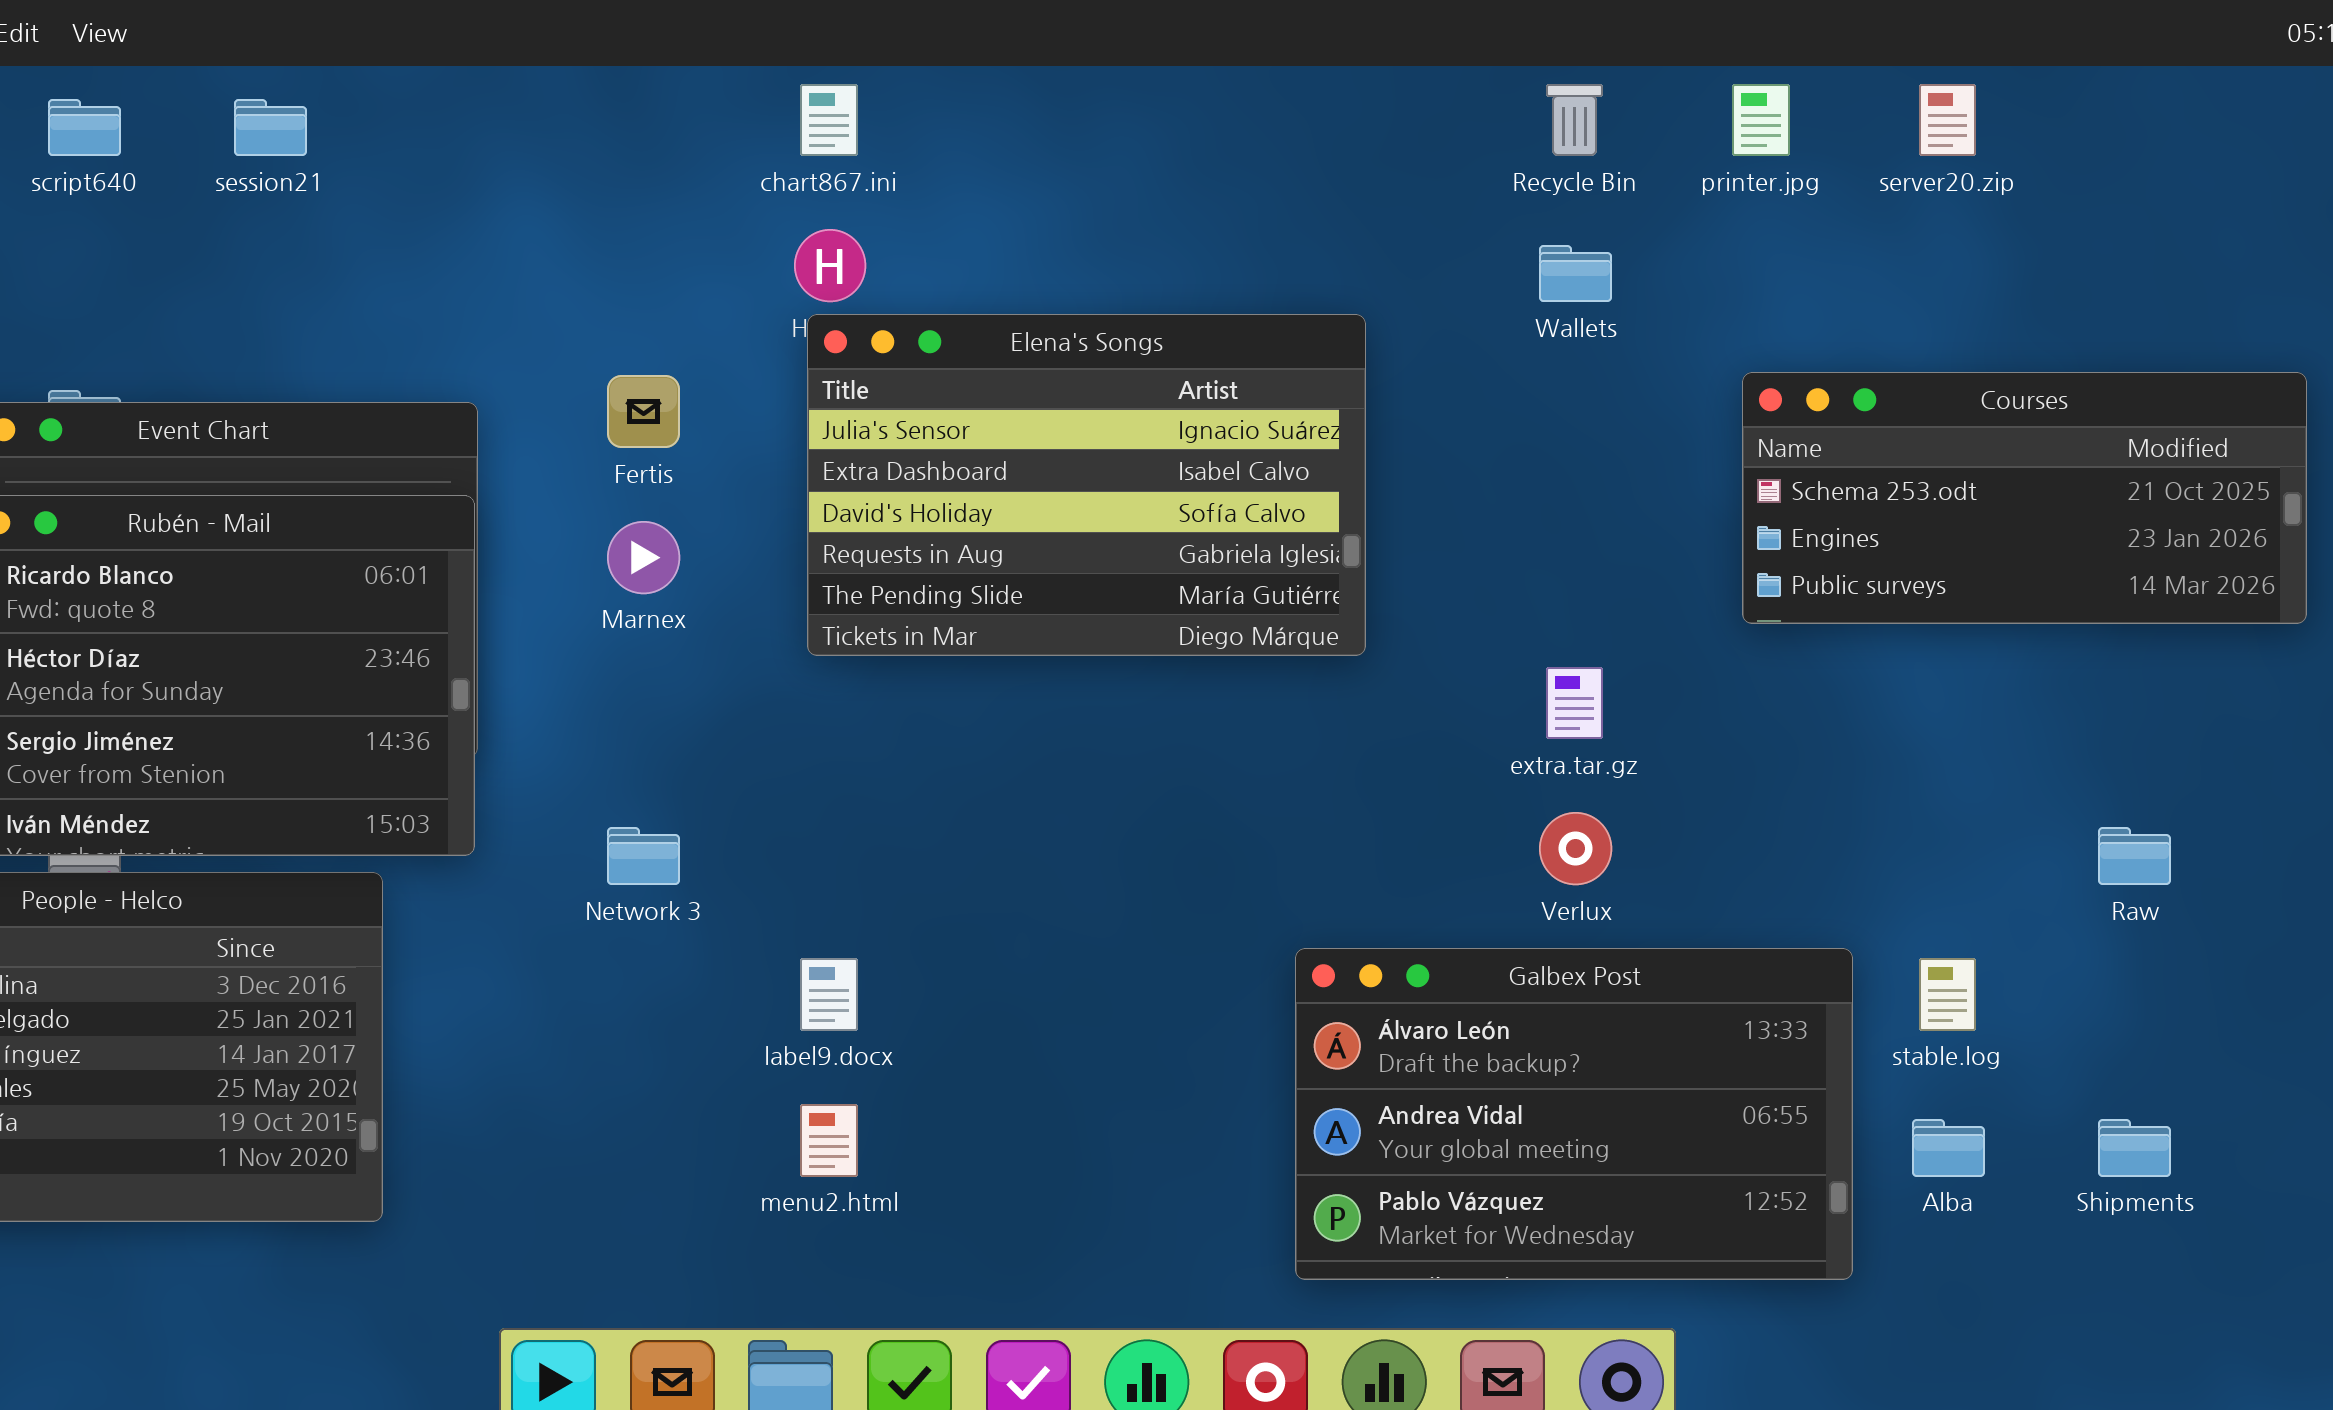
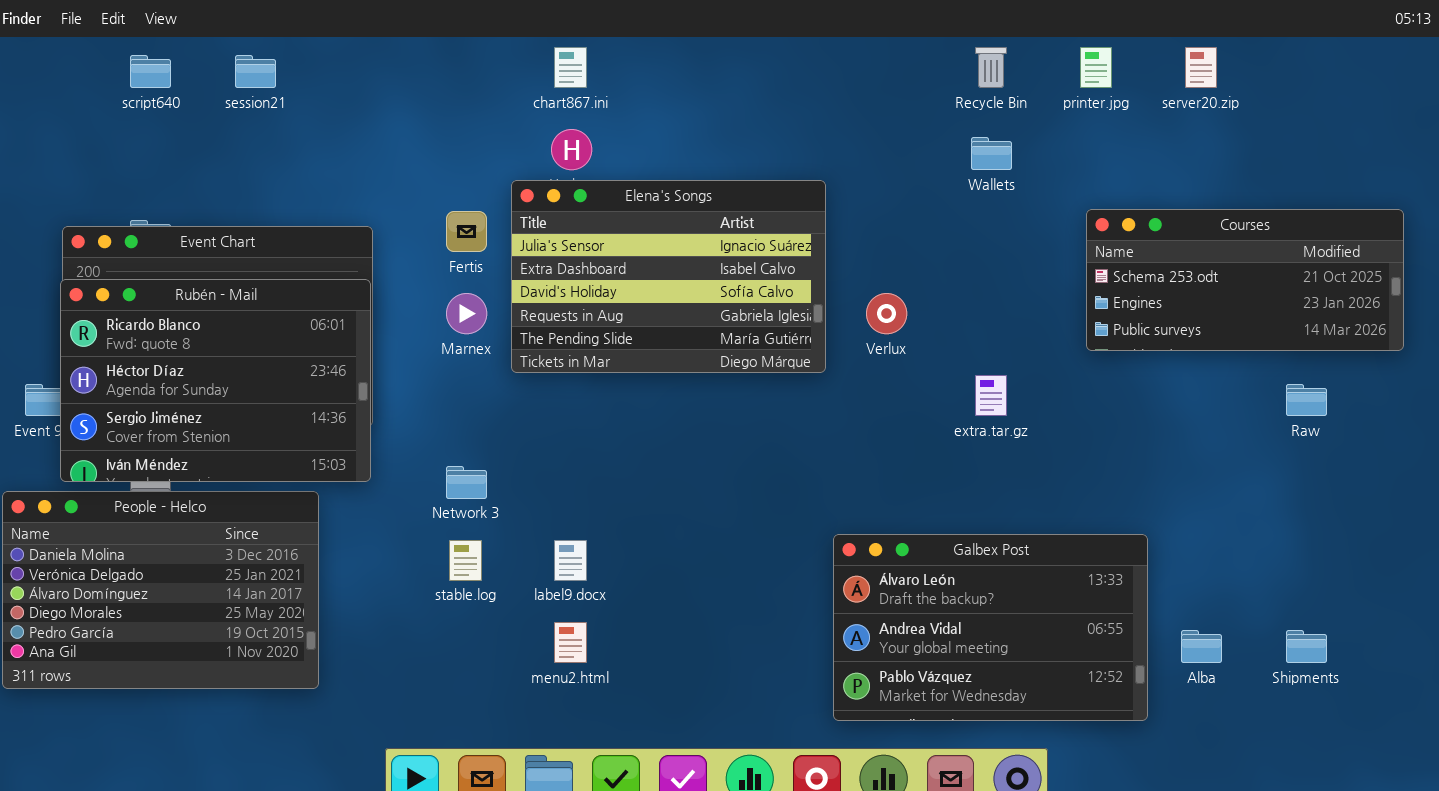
Elena's Songs: [807,314,1366,656] -> [511,180,826,373], moved
Verlux: [1539,812,1612,885] -> [866,293,907,334], moved
Raw: [2098,827,2171,885] -> [1286,384,1327,416], moved
stable.log: [1919,958,1976,1031] -> [449,540,482,581], moved

